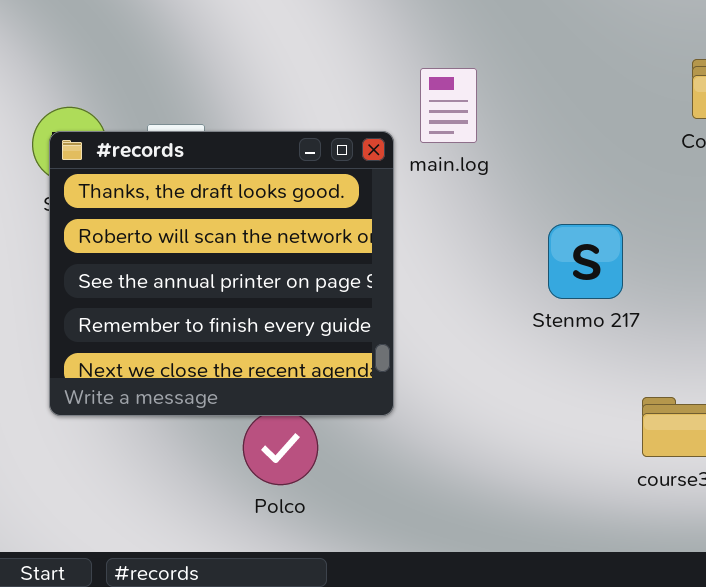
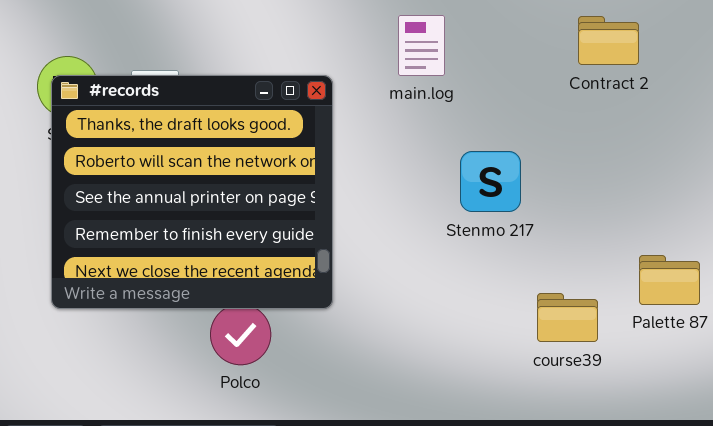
main.log: [420,68,477,143] -> [398,15,445,76], moved

